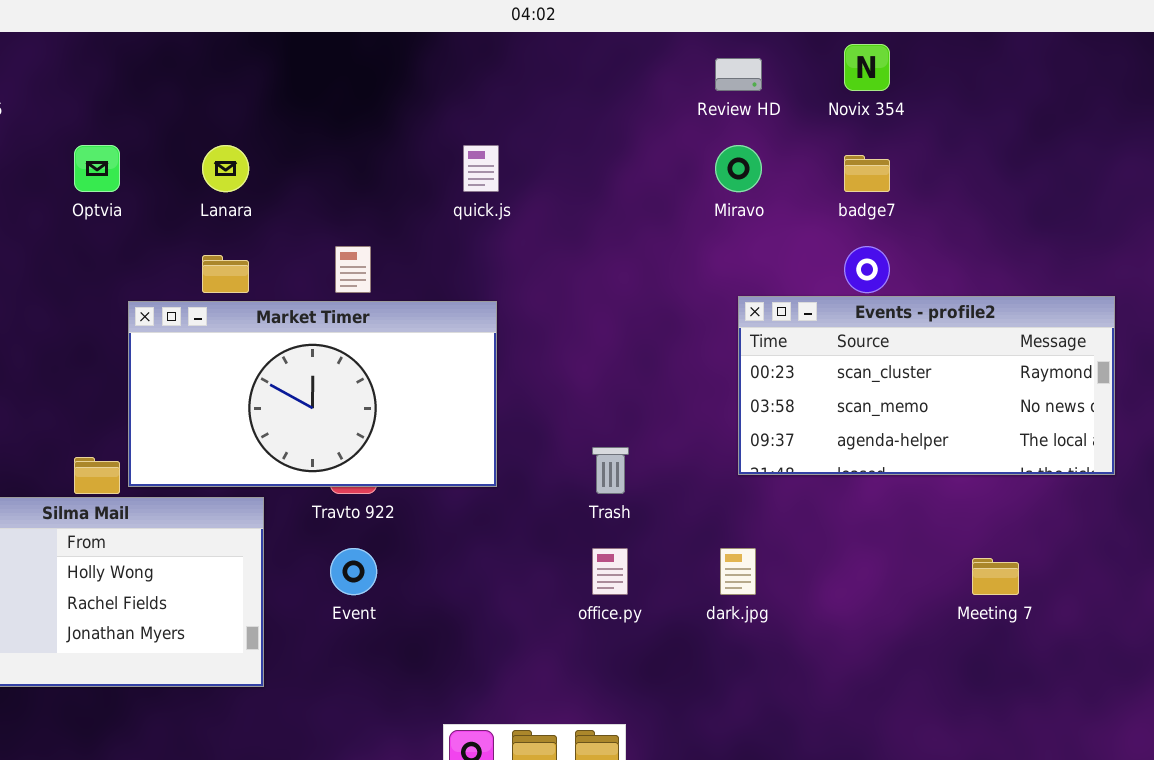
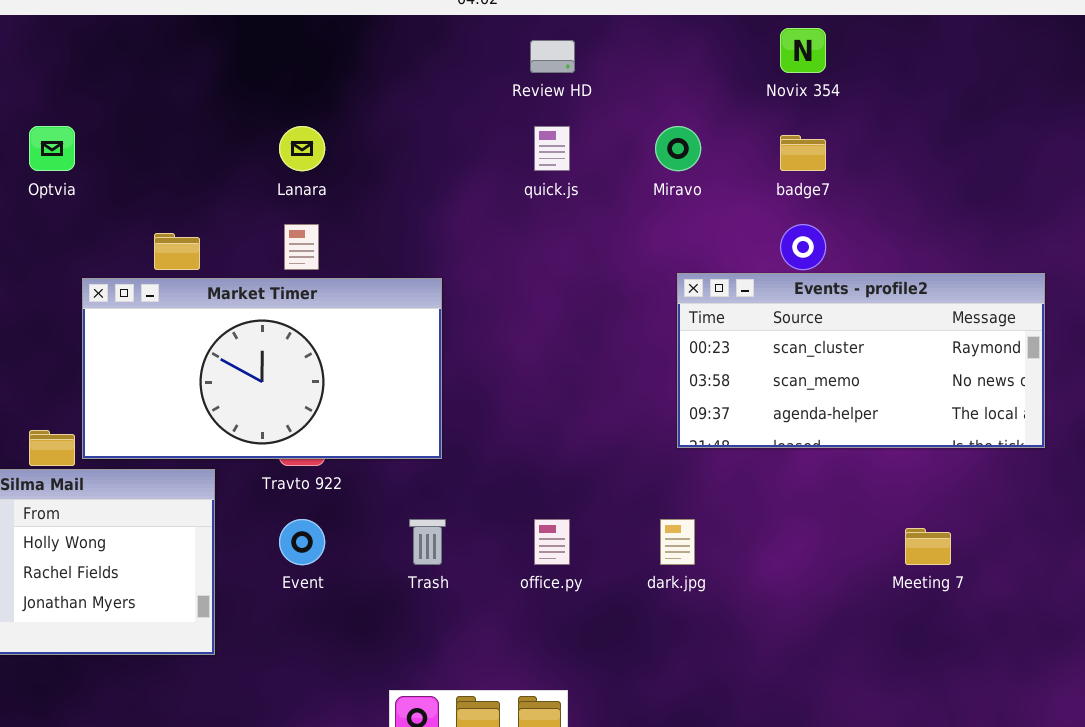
Review HD: [715,58,762,91] -> [530,40,575,73], moved
Lanara: [202,145,249,192] -> [279,126,325,171], moved
quick.js: [463,145,499,192] -> [534,126,570,171], moved
Trash: [592,447,629,494] -> [409,519,446,565], moved

